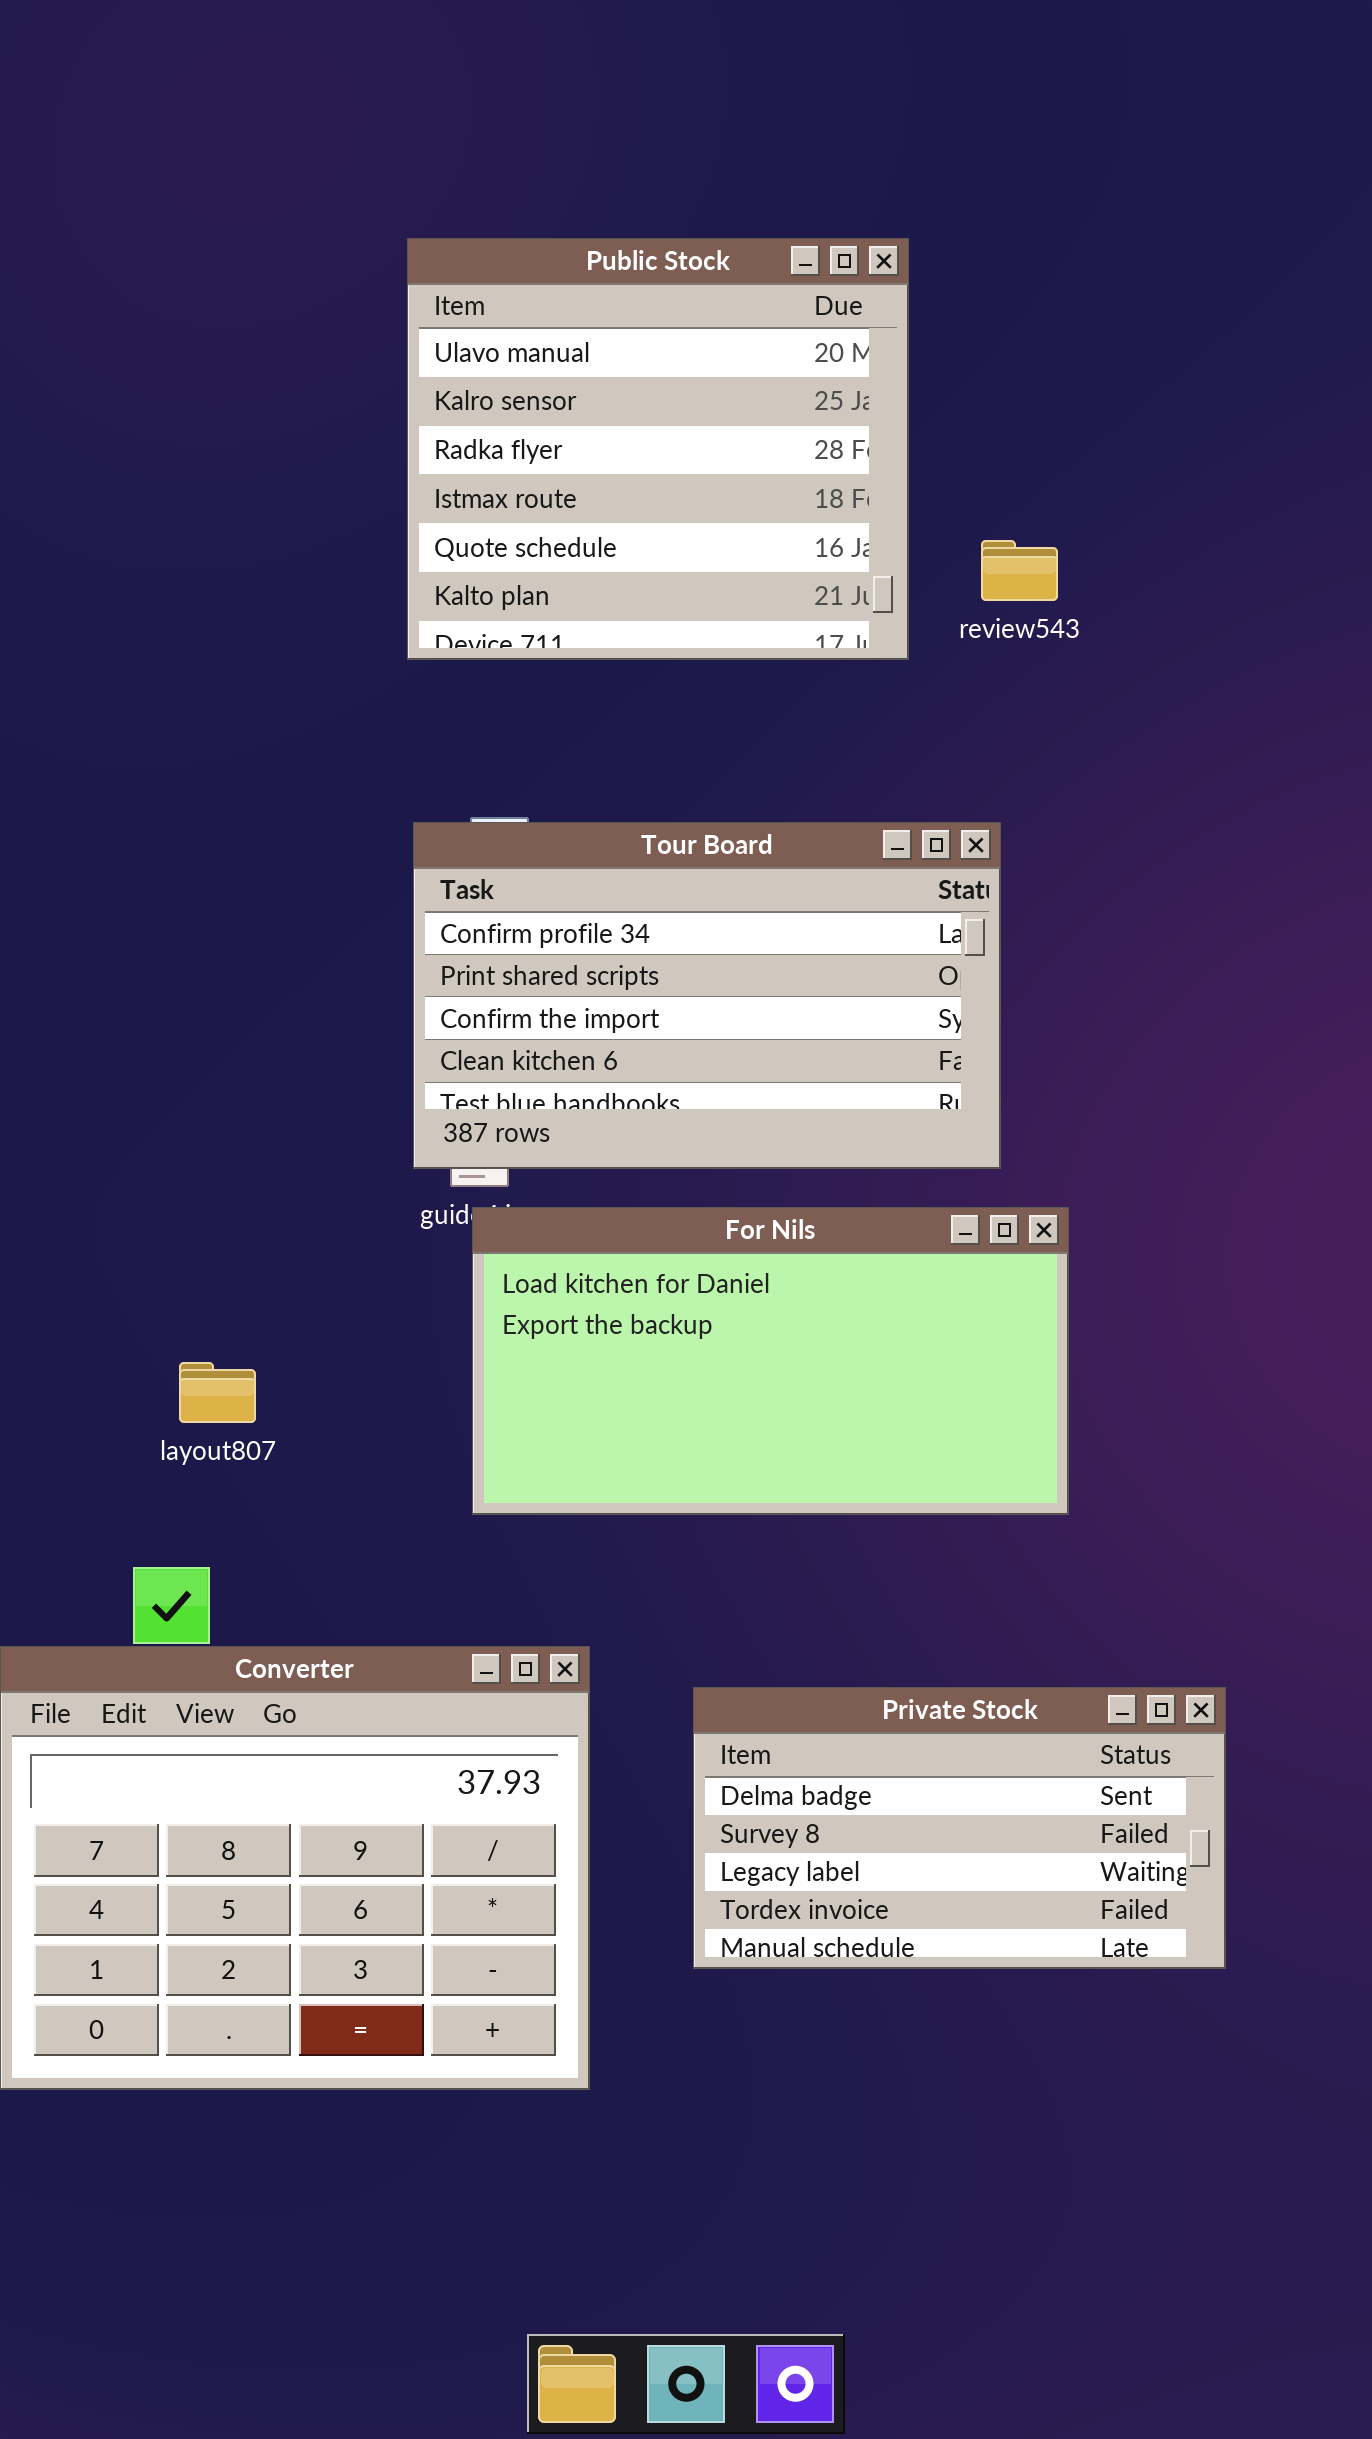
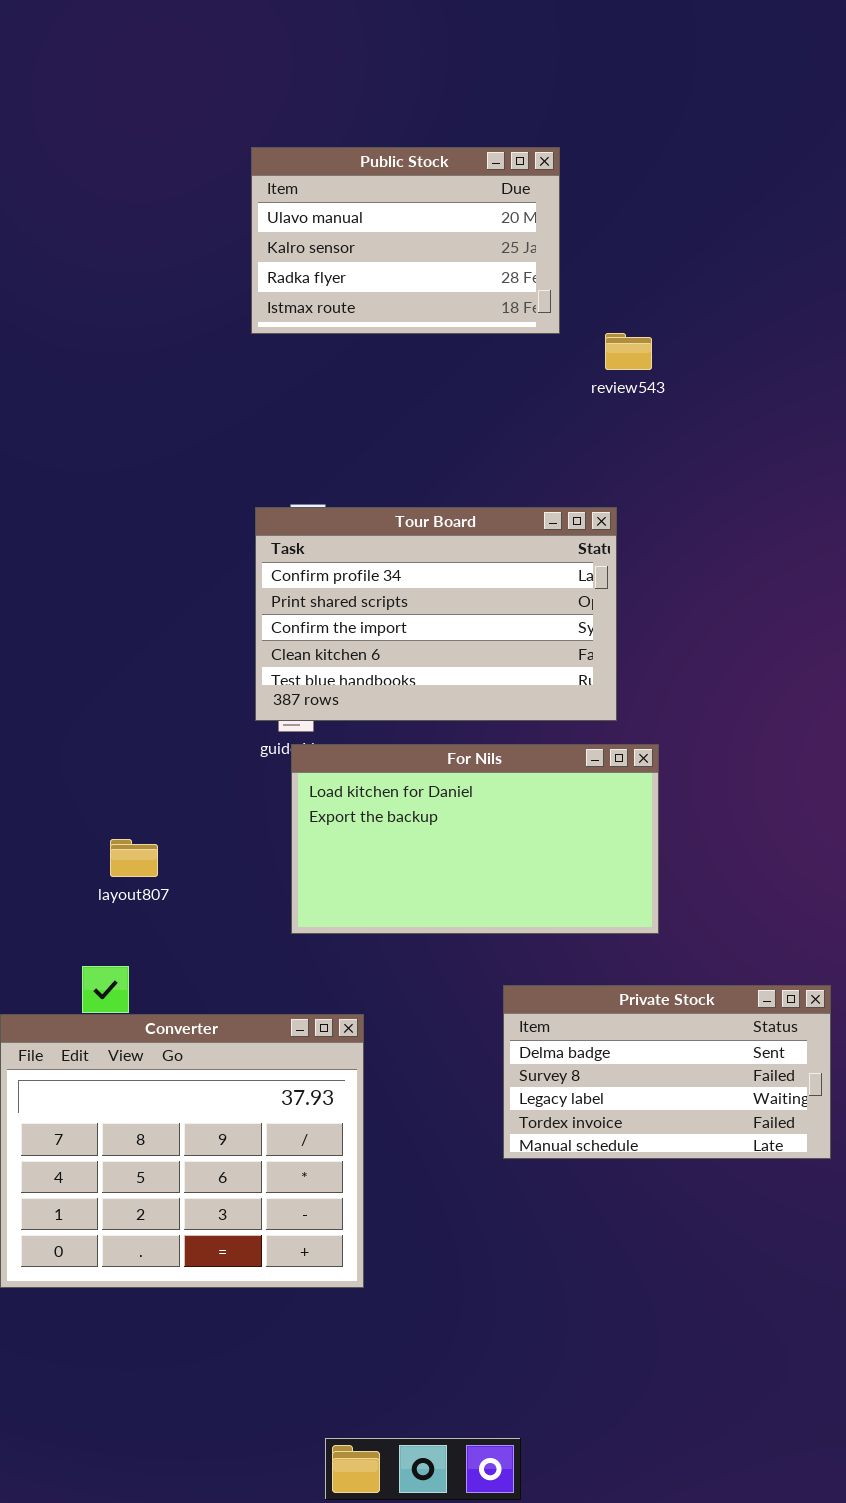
Public Stock: [407,238,909,660] -> [251,147,560,334], resized
Private Stock: [693,1687,1226,1969] -> [503,985,831,1159], moved

